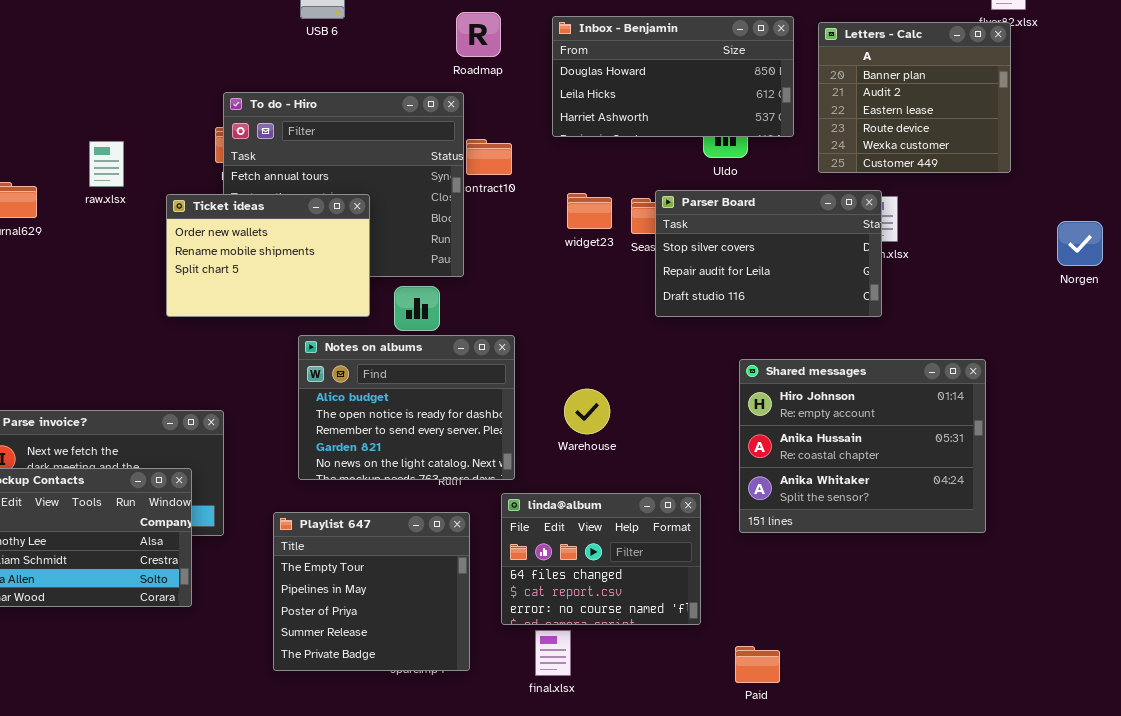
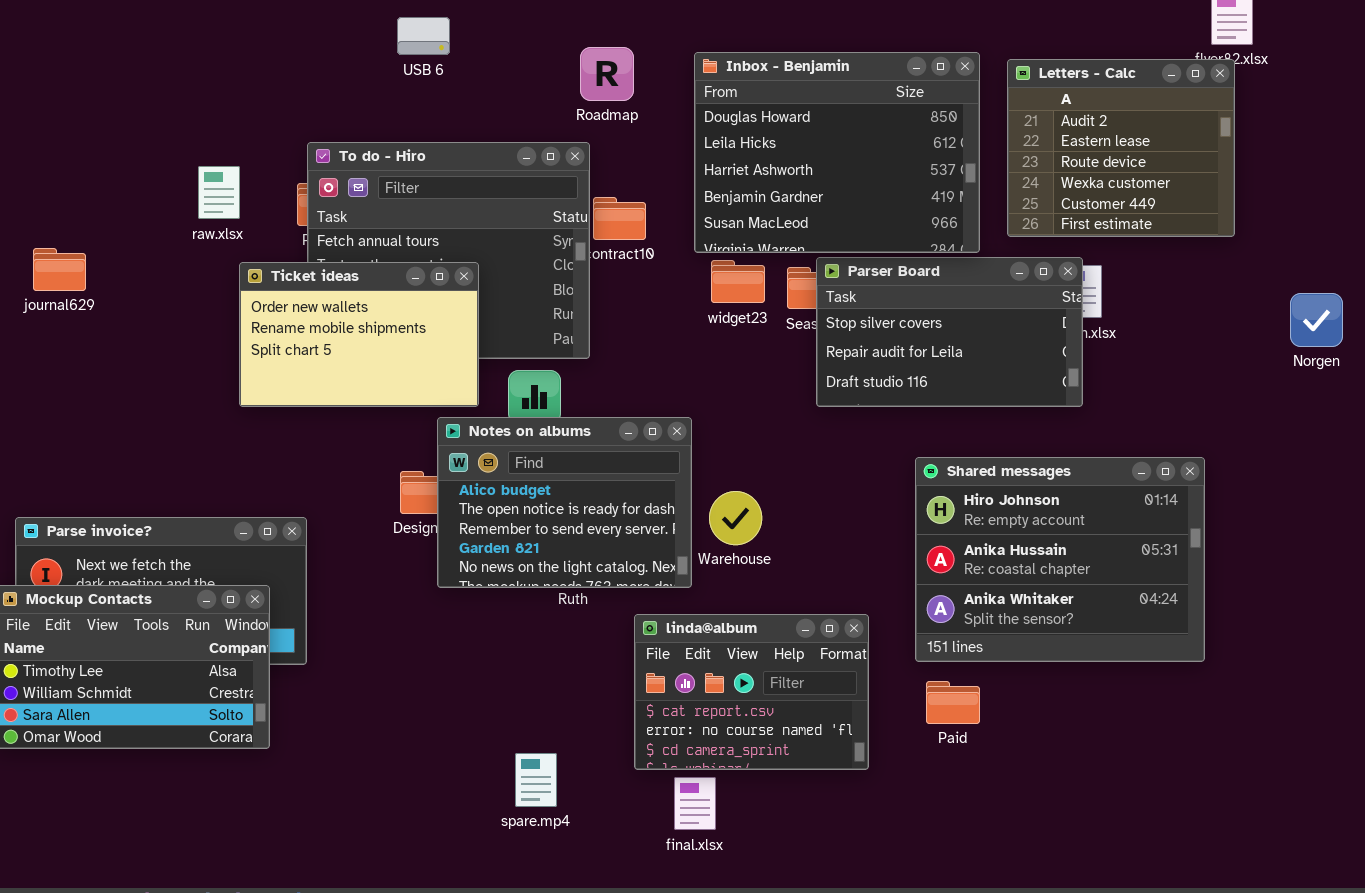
Inbox - Benjamin: [552,16,794,137] -> [694,52,980,253], resized
Letters - Calc: [818,22,1011,173] -> [1007,59,1235,237], scrolled down 1 row
raw.xlsx: [89,141,124,187] -> [198,166,240,219], moved
Notes on albums: [298,335,515,480] -> [437,417,692,588], moved
linda@album: [501,493,701,625] -> [634,614,869,770], scrolled down 1 row
Playlist 647: [273,512,470,671] -> none, closed
Paid: [735,646,780,683] -> [926,681,980,724], moved

